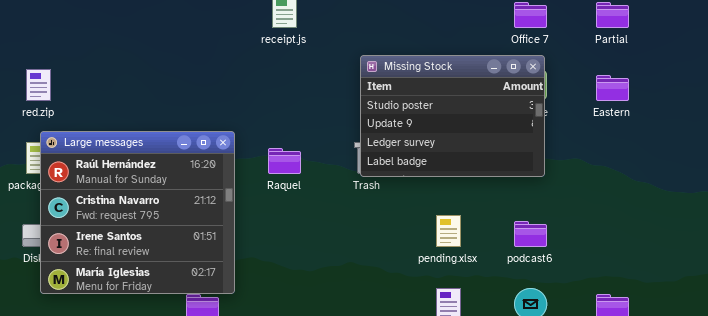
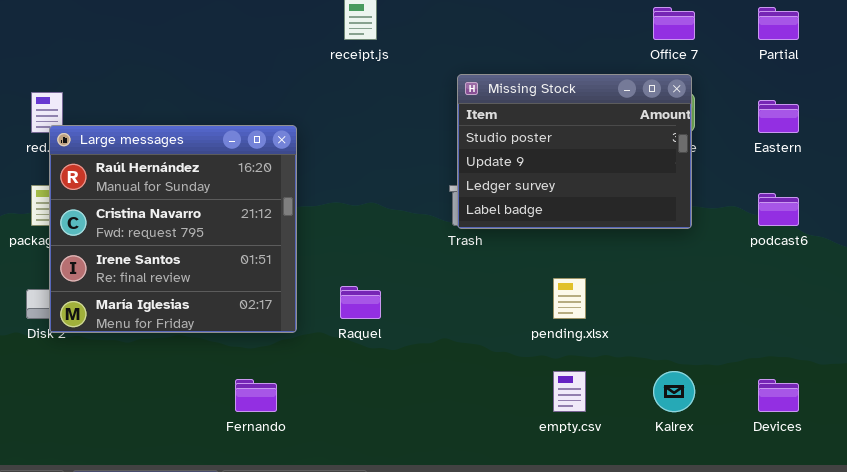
Large messages: [40,131,235,294] -> [49,125,297,333], moved
Raquel: [268,148,301,174] -> [340,286,381,319], moved
podcast6: [514,221,547,247] -> [758,193,799,226], moved

